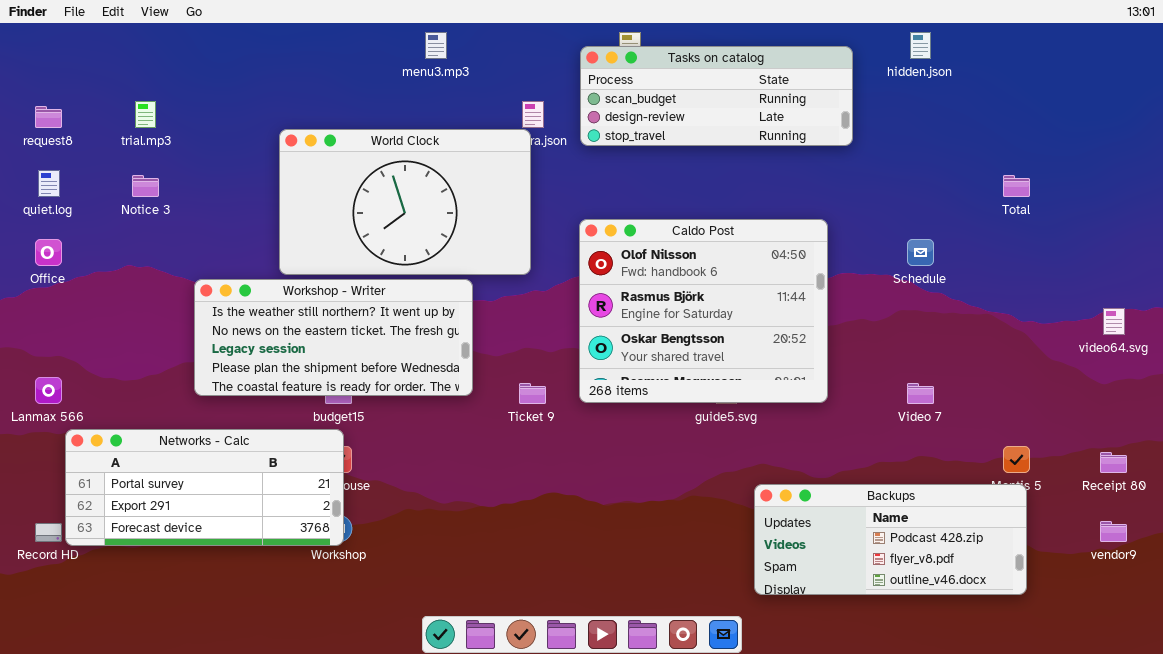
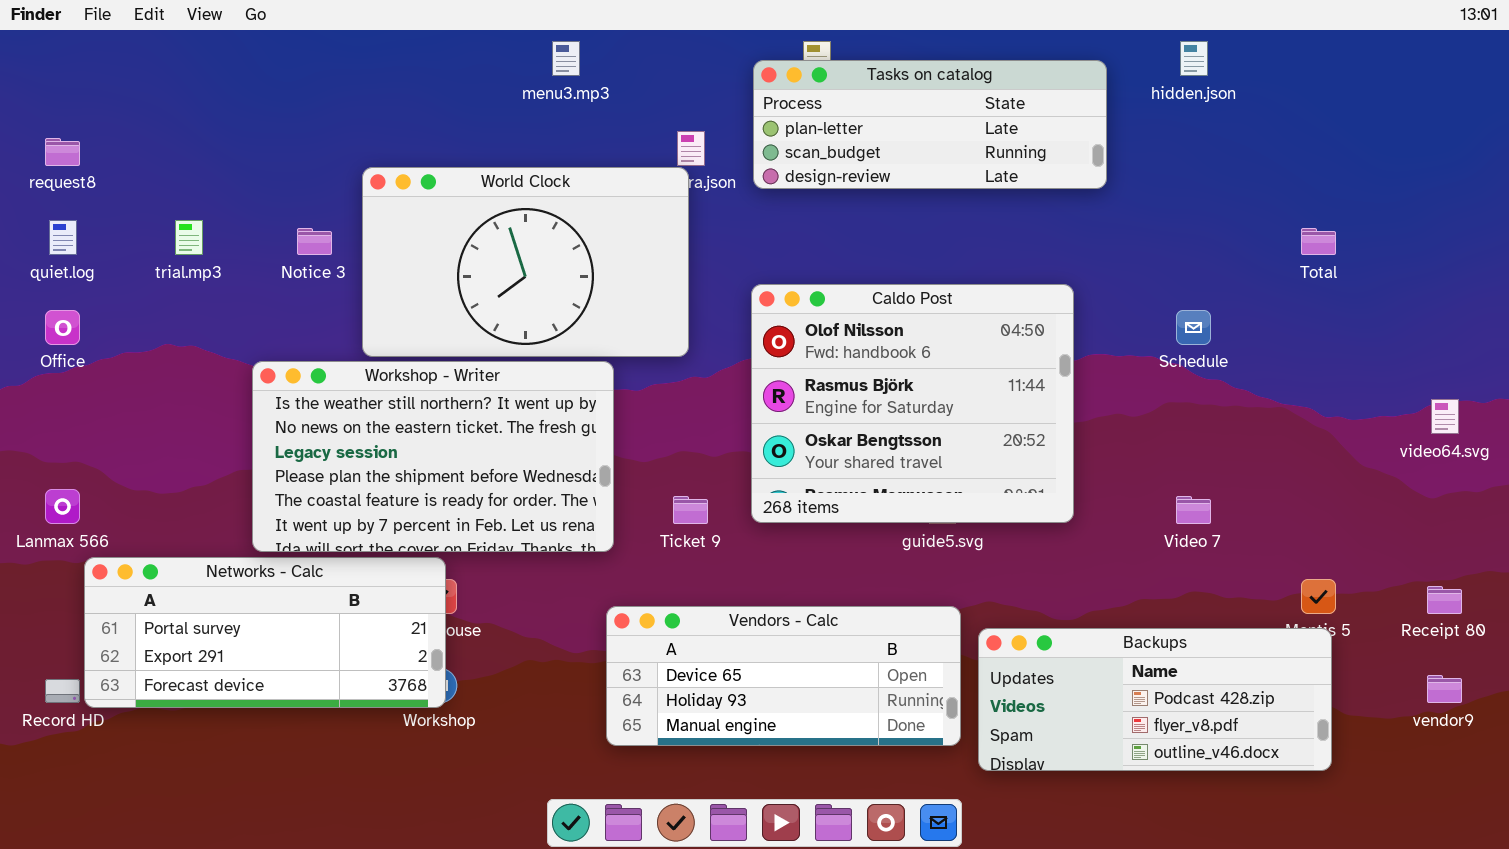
Tasks on catalog: [580,46,853,146] -> [753,60,1107,189], scrolled up 1 row
trial.mp3: [135,101,156,128] -> [175,220,203,255], moved
Notice 3: [132,175,159,197] -> [297,228,332,255], moved
Workshop - Writer: [194,279,473,396] -> [252,361,614,552], resized
Vendors - Calc: none -> [606,606,961,746], opened

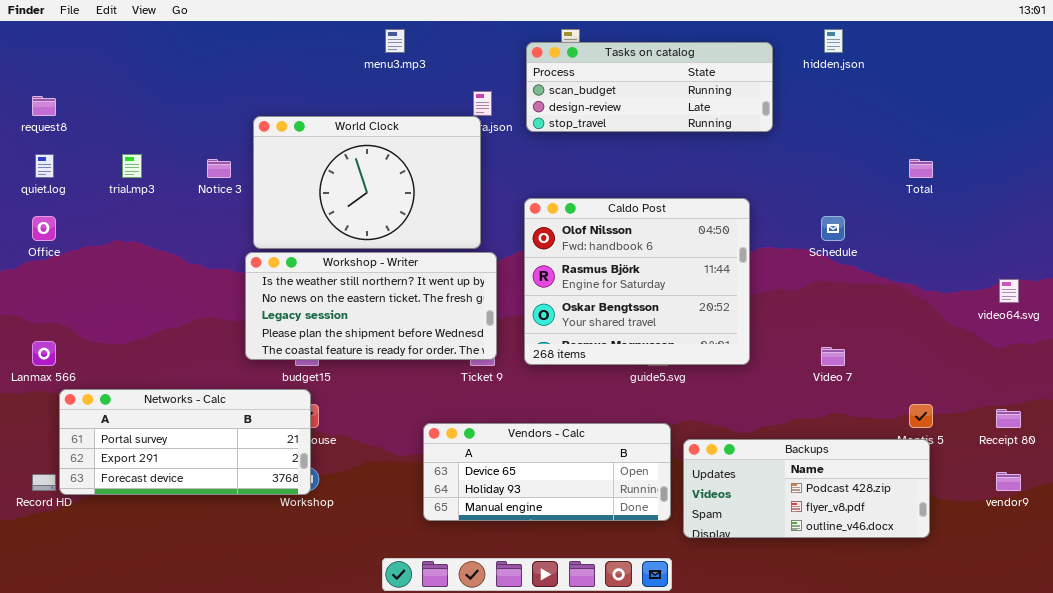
Tasks on catalog: [753,60,1107,189] -> [526,42,773,132], scrolled down 1 row
Workshop - Writer: [252,361,614,552] -> [245,252,497,360], moved, resized

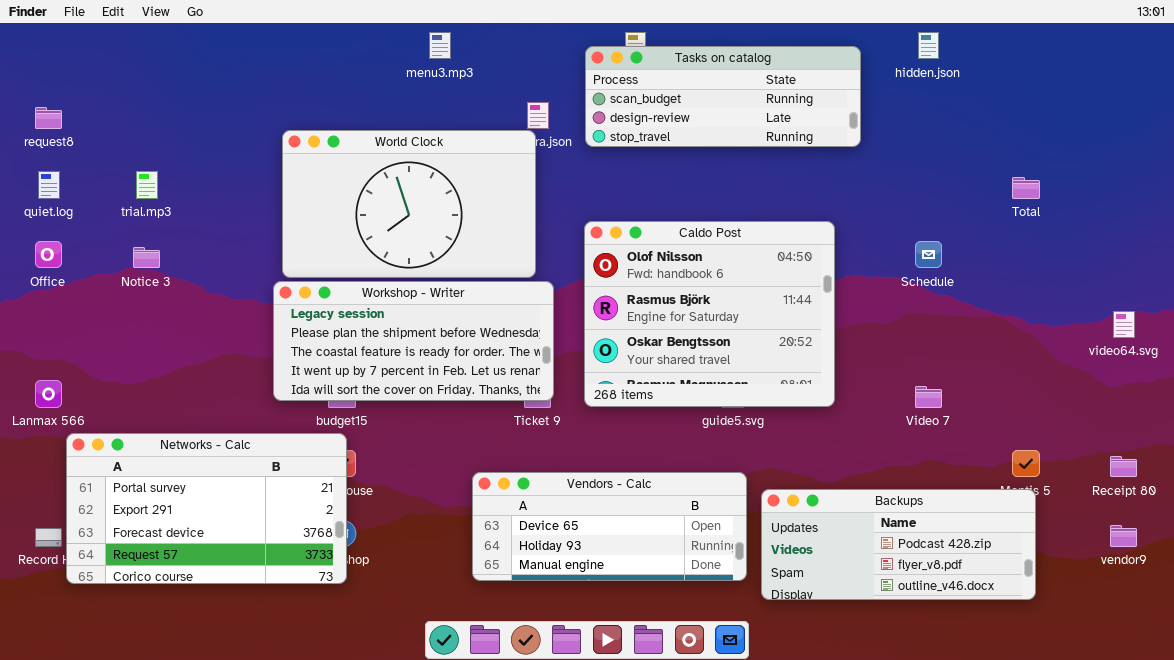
Notice 3: [207,159,231,178] -> [133,247,160,268], moved
Workshop - Writer: [245,252,497,360] -> [273,281,554,401], scrolled down 2 rows
Networks - Calc: [59,389,311,495] -> [66,433,347,584], resized

